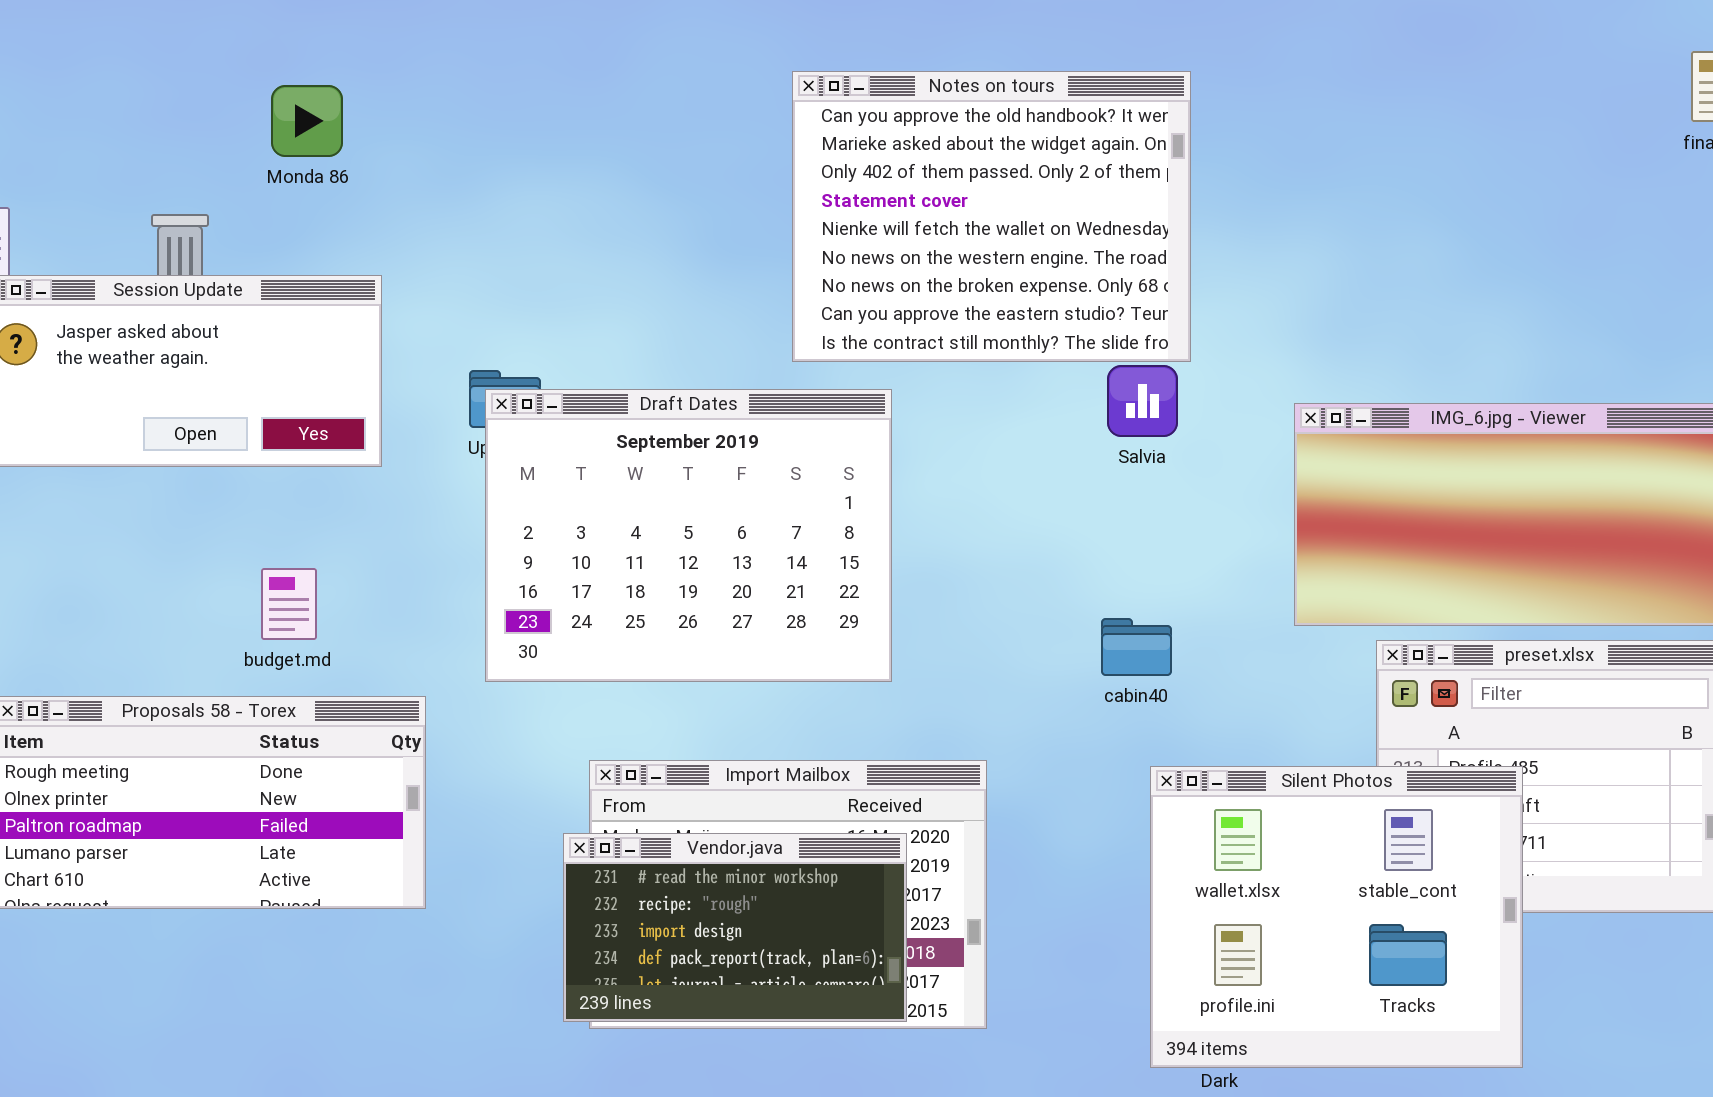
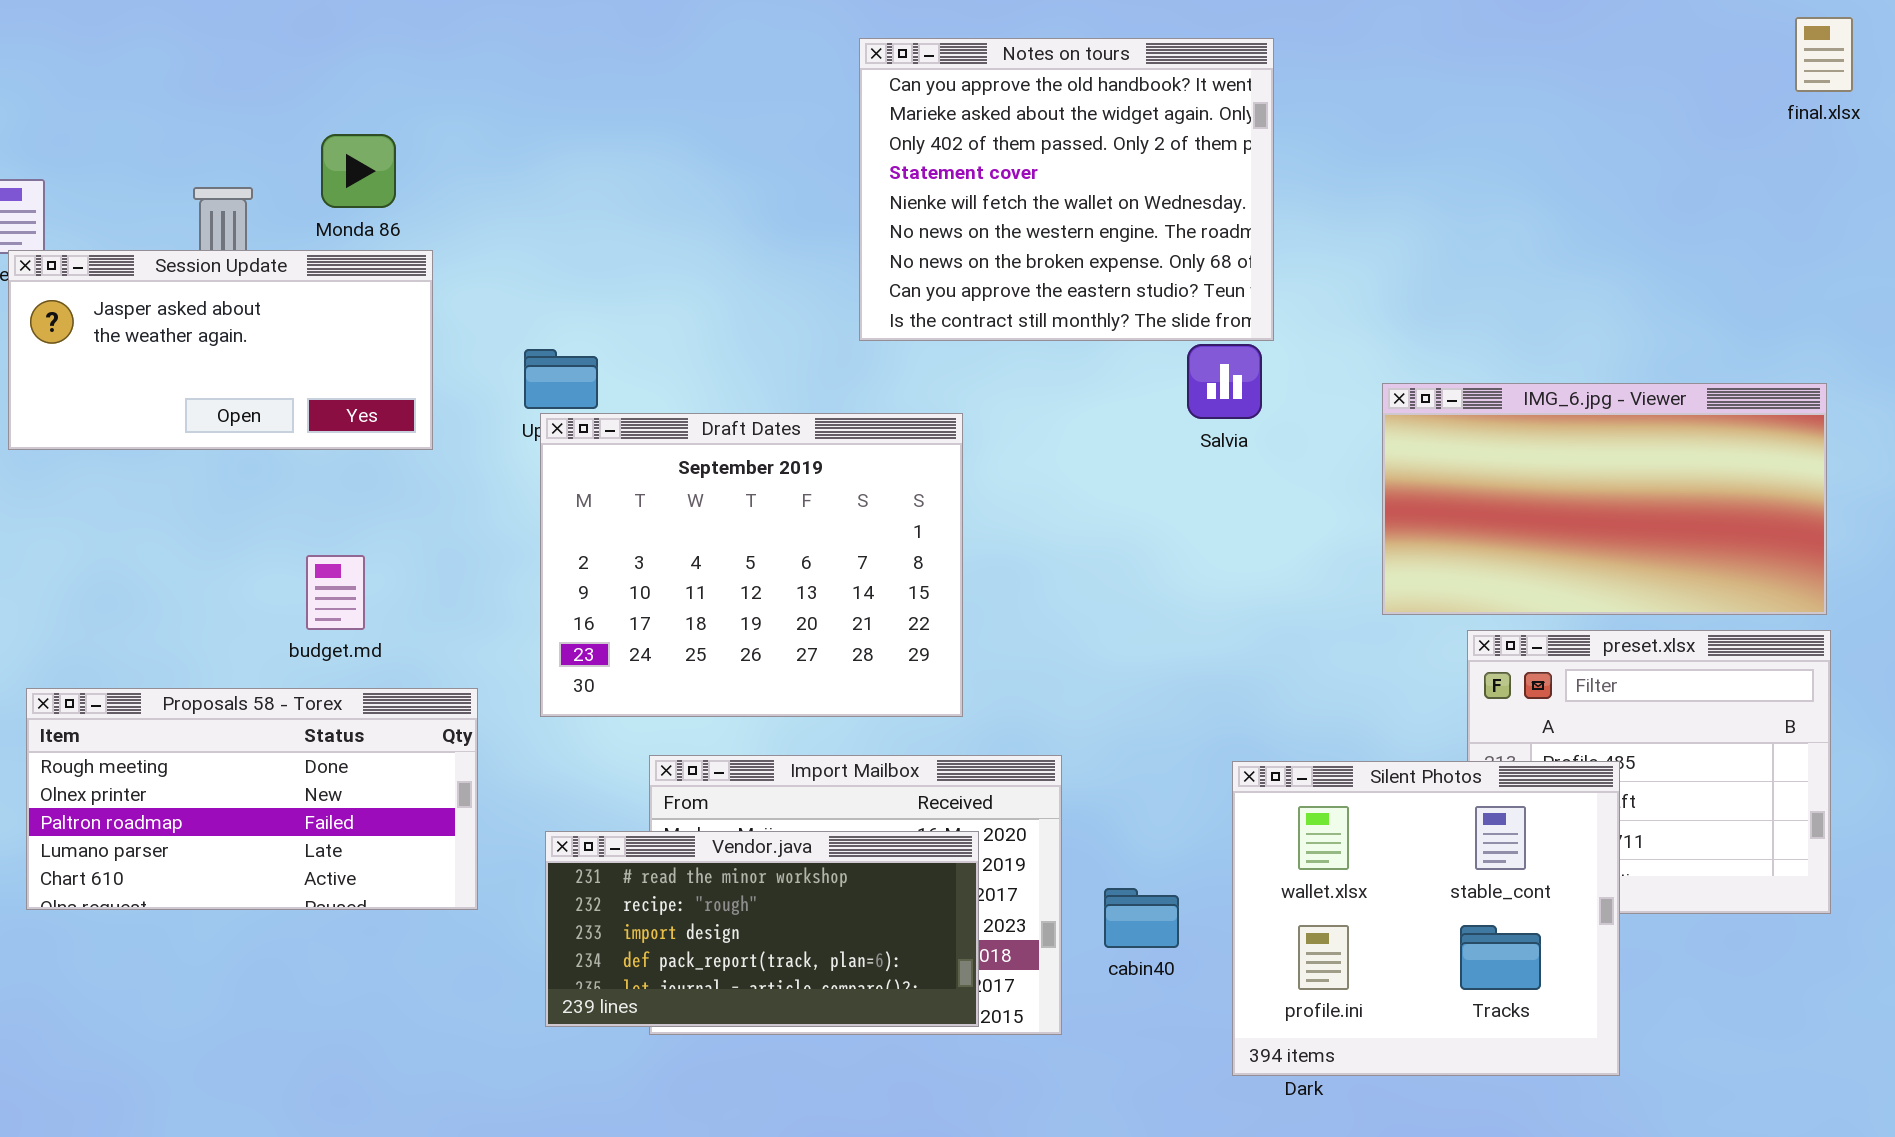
Monda 86: [271,85,343,157] -> [321,134,396,208], moved
Draft Dates: [485,389,892,682] -> [540,413,963,717], moved
cabin40: [1101,618,1172,676] -> [1104,888,1179,948], moved
Vendor.java: [563,833,907,1022] -> [545,831,979,1027], resized

